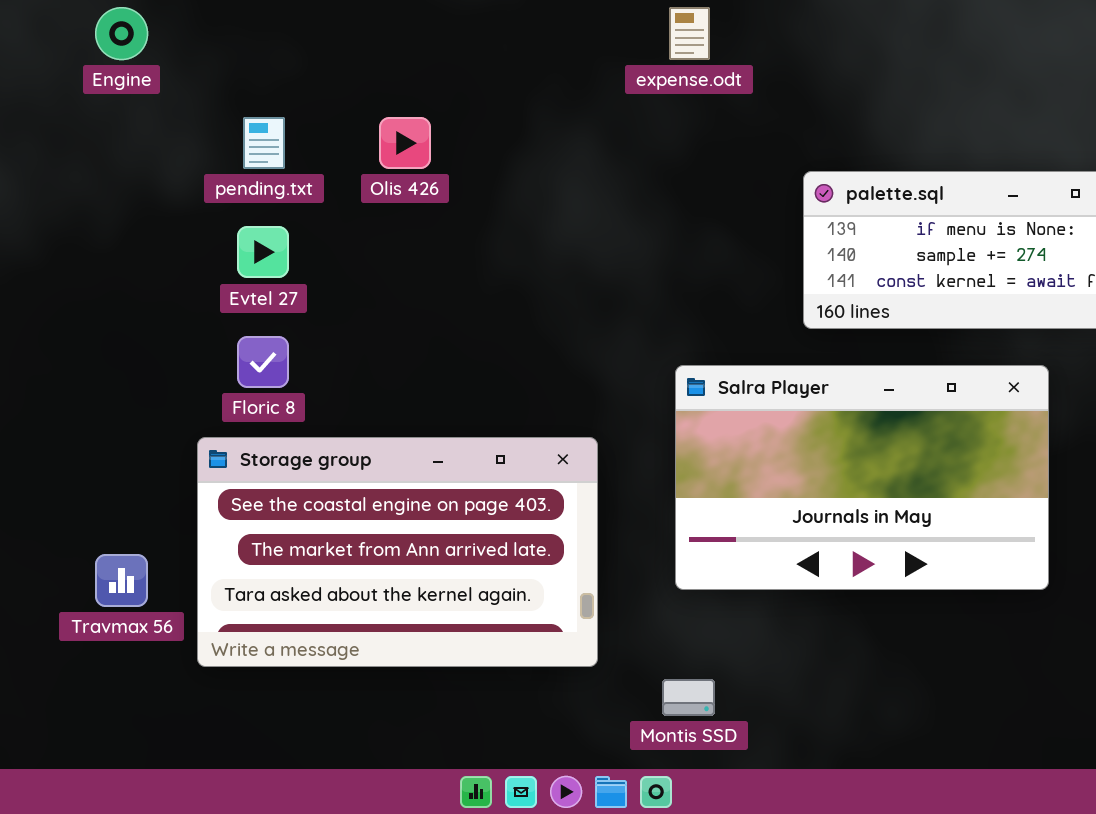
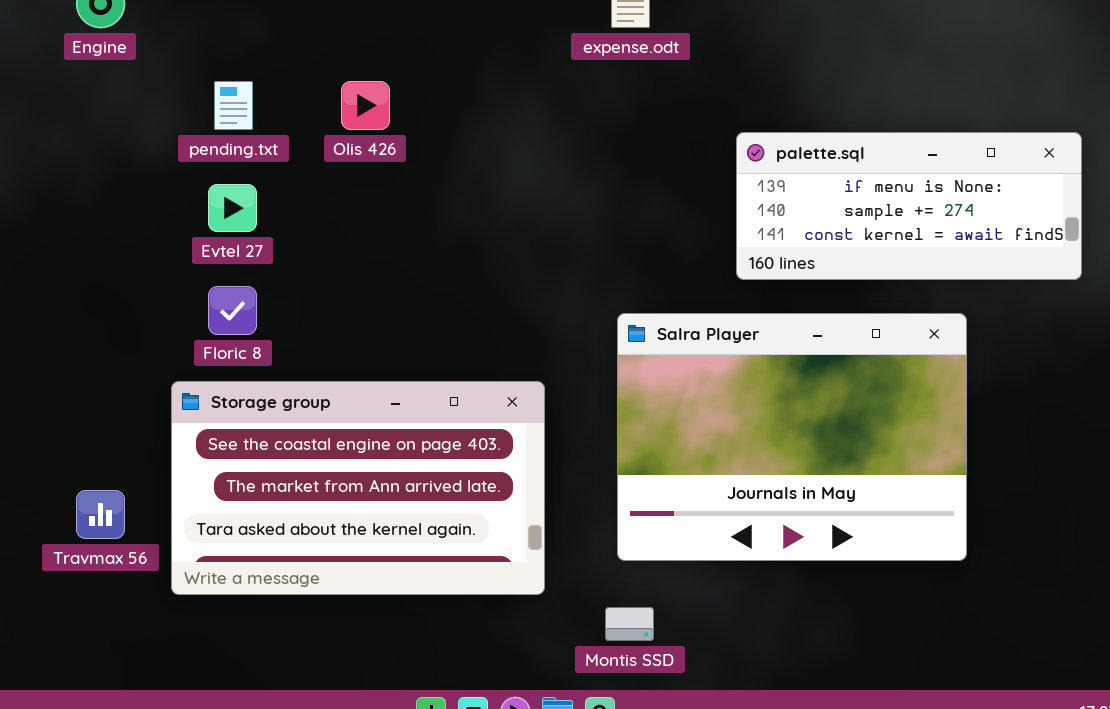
Salra Player: [675,365,1049,590] -> [617,313,967,561], resized

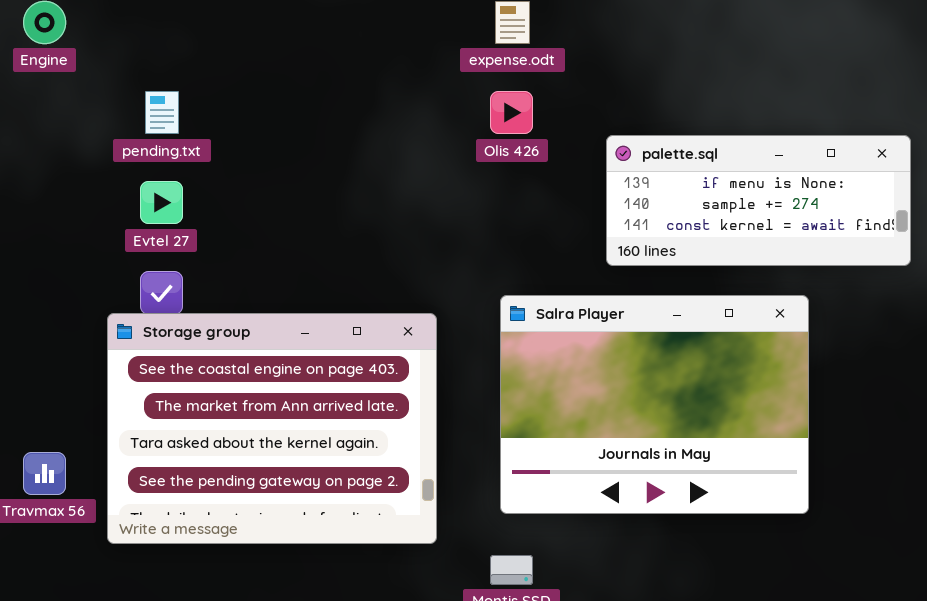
Olis 426: [341,81,390,130] -> [490,91,533,134], moved
Storage group: [171,381,545,595] -> [107,313,437,544], resized

